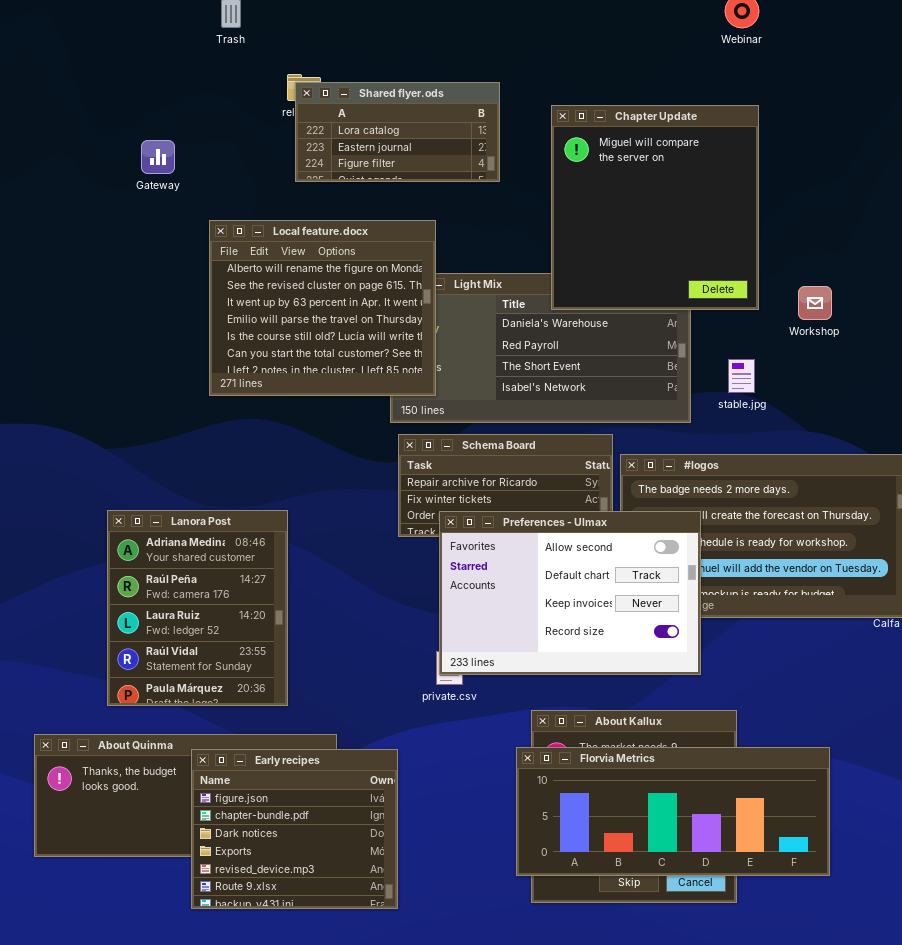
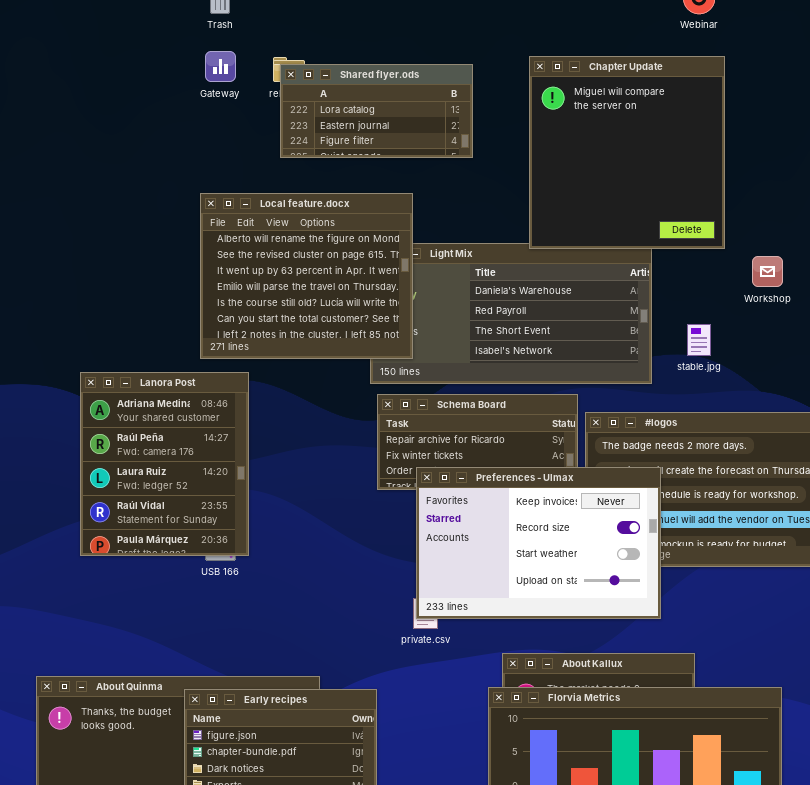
Chapter Update: [551,105,759,310] -> [529,56,725,249], moved
Gateway: [141,140,175,174] -> [205,51,236,82], moved
Lanora Post: [107,510,288,706] -> [80,372,249,556], moved
Preferences - Ulmax: [439,511,701,675] -> [416,467,661,619], scrolled down 2 rows

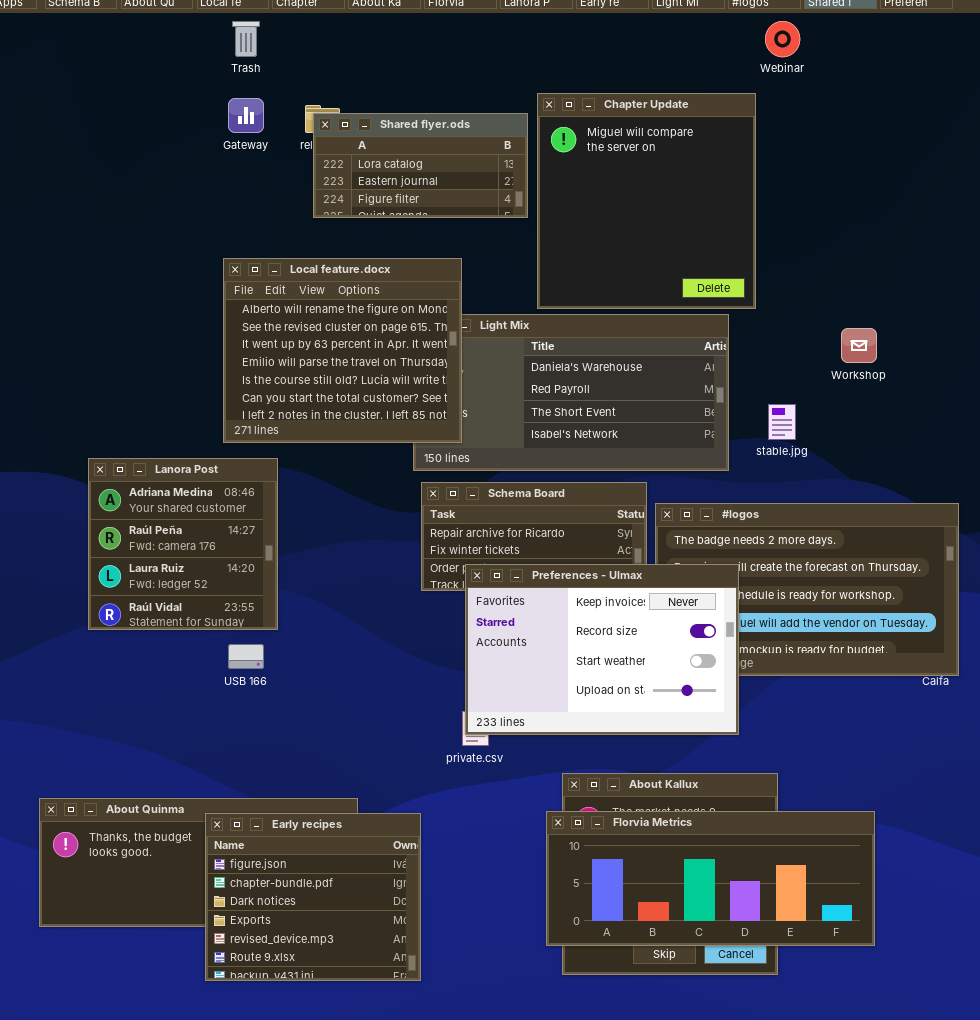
Chapter Update: [529,56,725,249] -> [537,93,756,309], moved
Lanora Post: [80,372,249,556] -> [88,458,278,630], resized

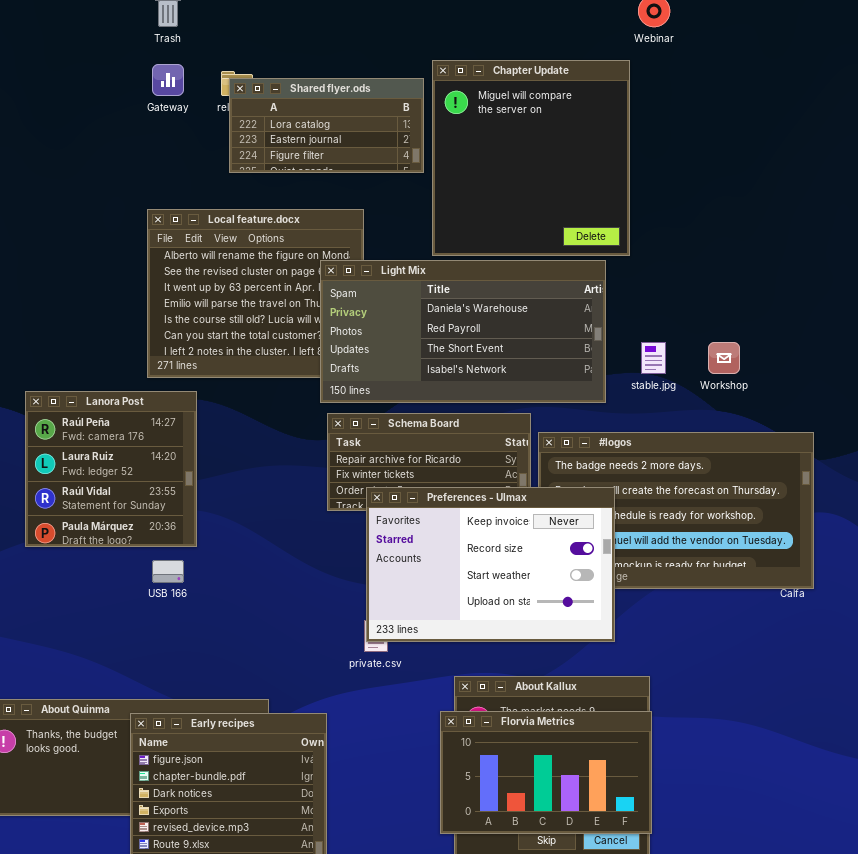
Light Mix: [413,314,729,471] -> [320,260,606,403], raised
Workshop: [841,328,877,363] -> [708,342,740,374], moved
Lanora Post: [88,458,278,630] -> [25,391,197,547], scrolled down 1 row
Florvia Metrics: [546,811,875,946] -> [440,711,652,834], resized

